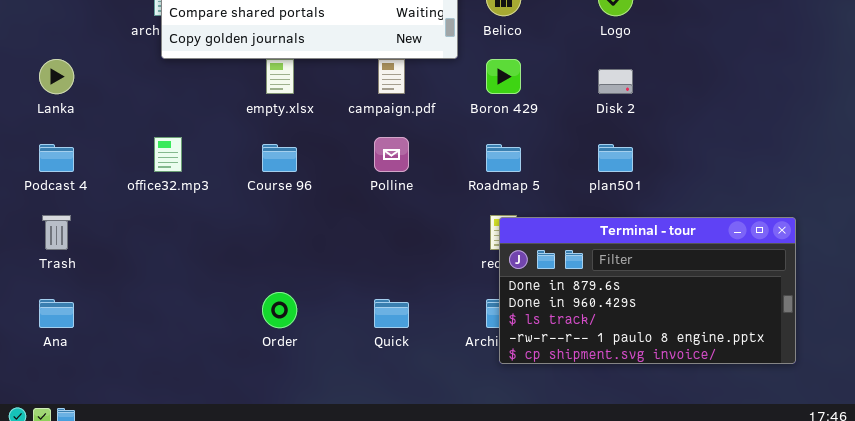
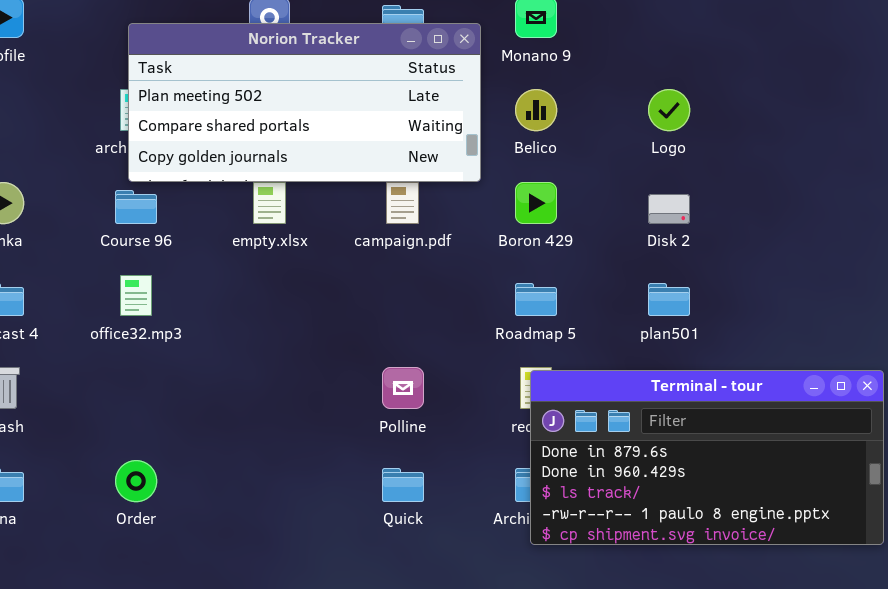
Polline: [374,137,409,172] -> [382,367,424,409], moved
Course 96: [262,144,297,172] -> [115,190,157,224], moved
Order: [262,292,297,328] -> [115,460,157,502], moved

